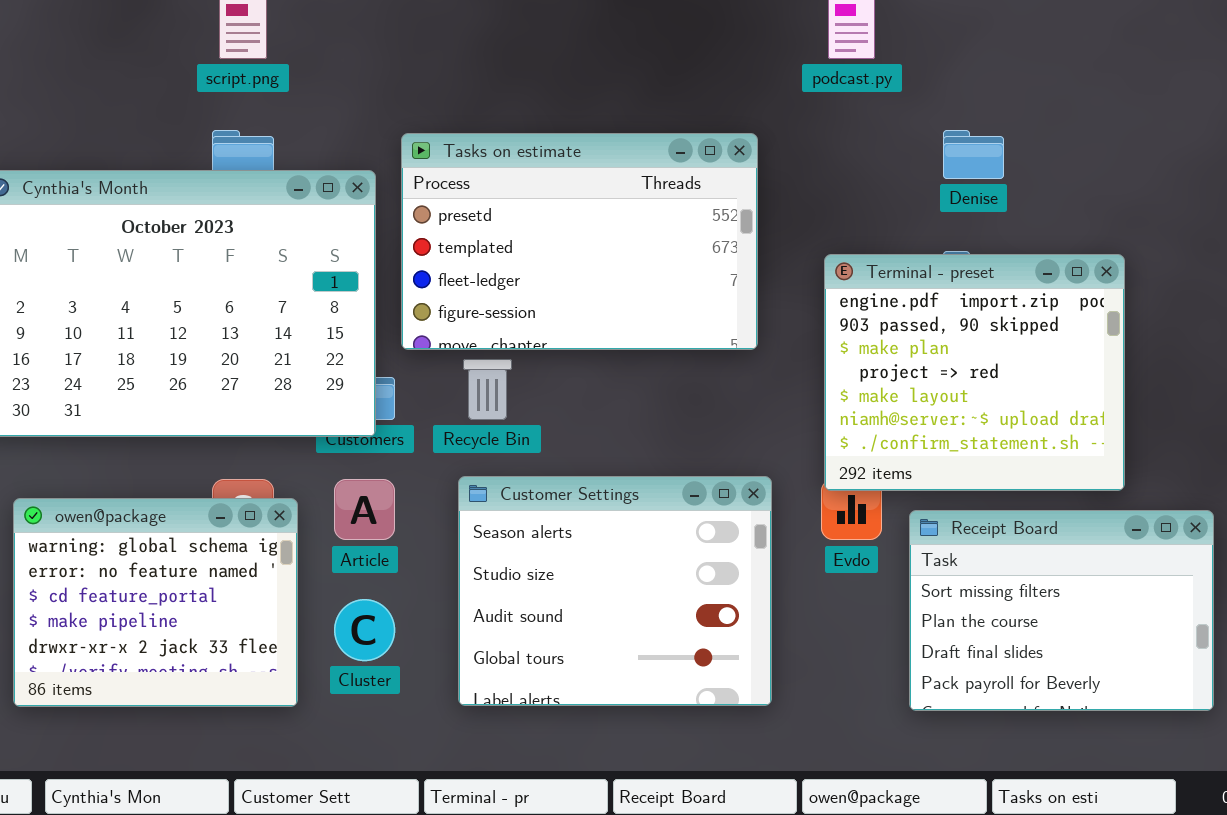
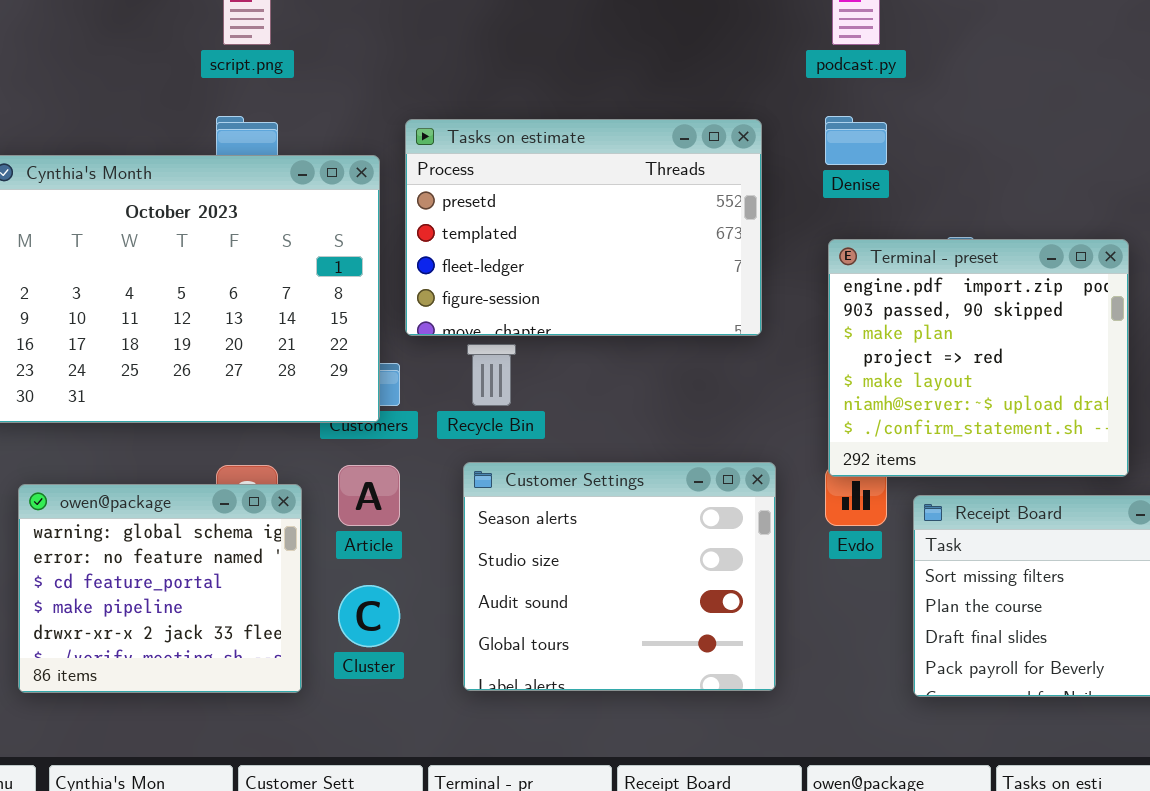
Denise: [943,130,1004,179] -> [825,116,887,165], moved

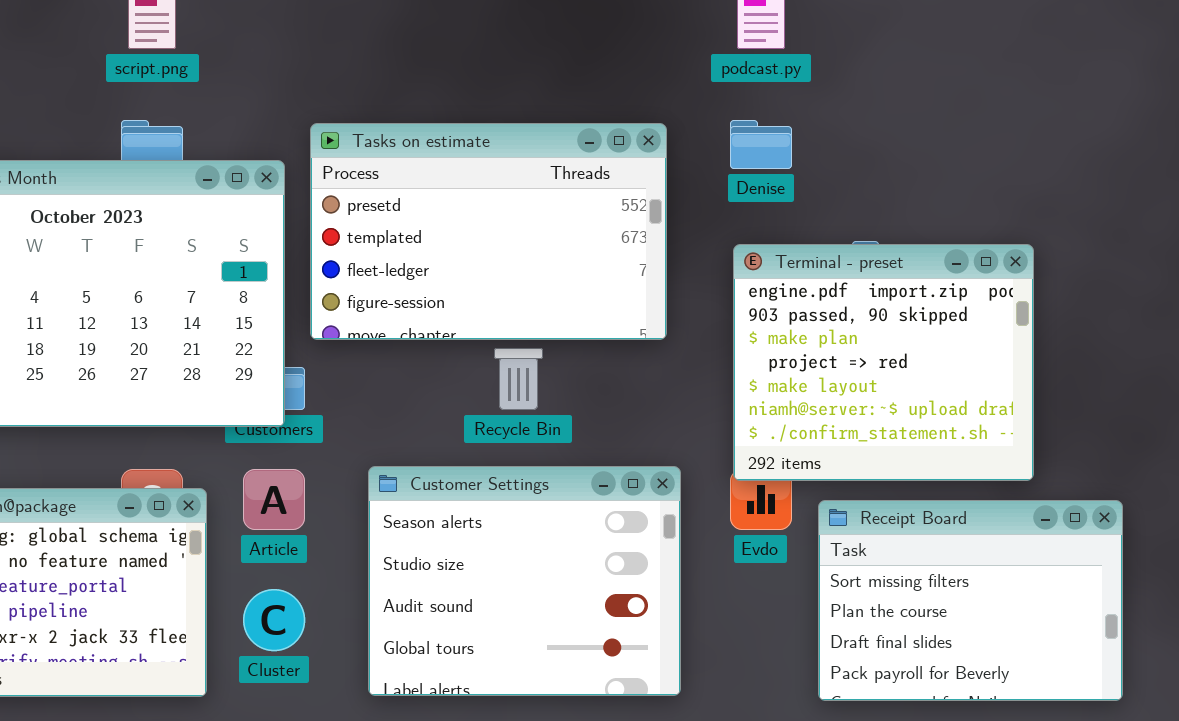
Recycle Bin: [467,344,516,406] -> [494,348,543,410], moved

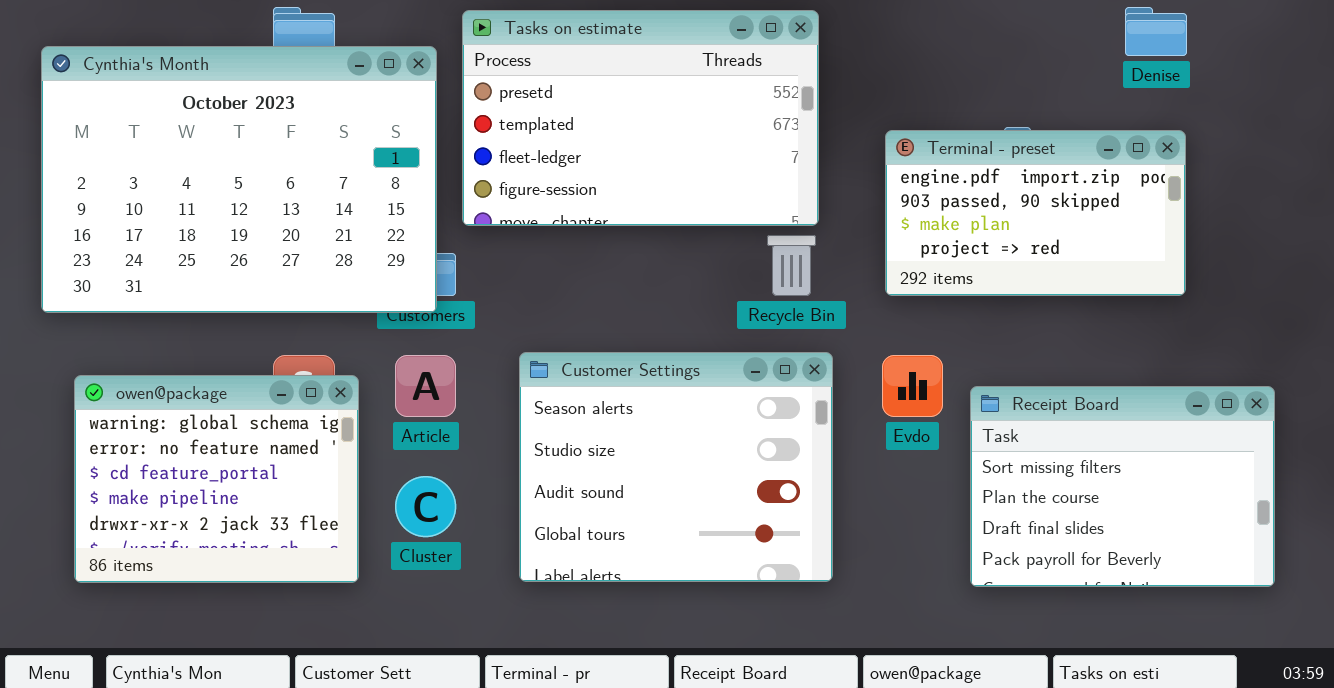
Denise: [730,120,792,169] -> [1125,7,1187,56], moved
Terminal - preset: [733,244,1034,481] -> [885,130,1186,296], resized
Recycle Bin: [494,348,543,410] -> [767,235,816,296], moved

